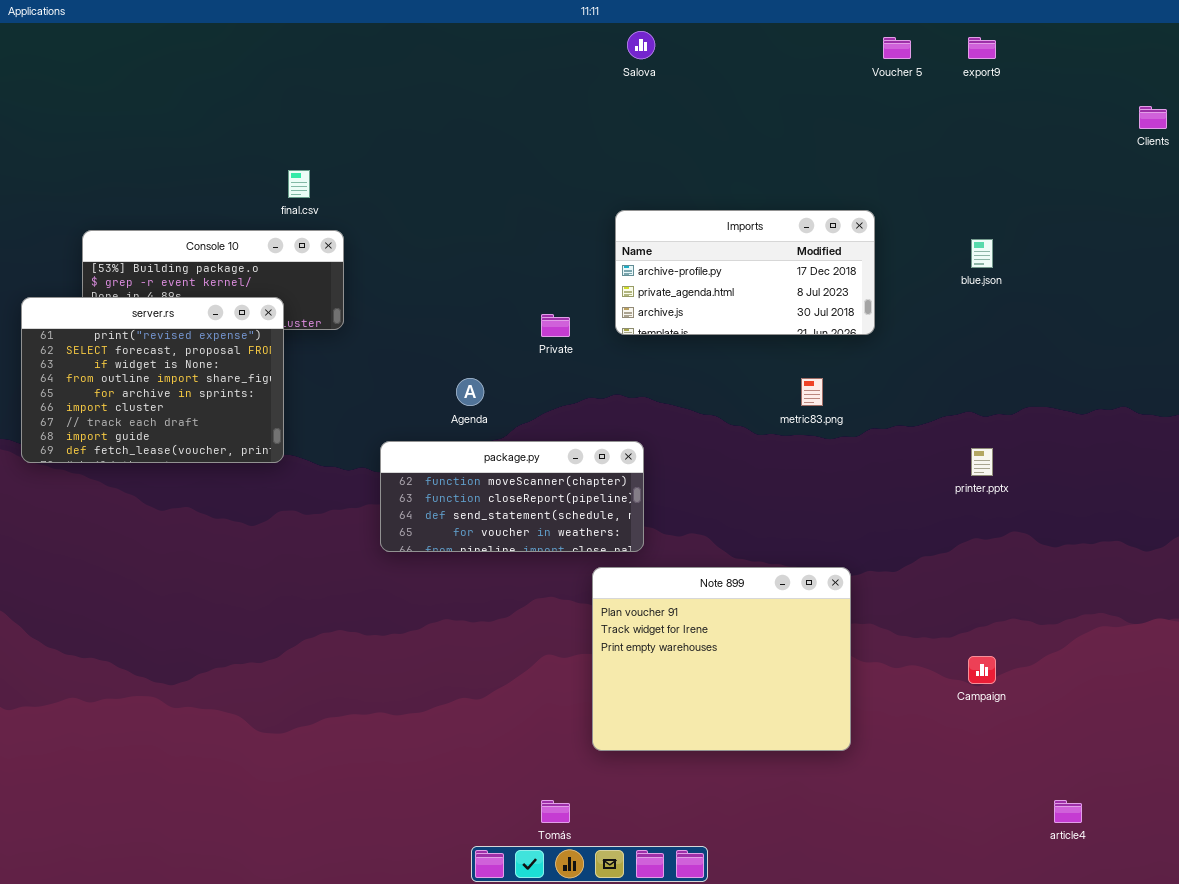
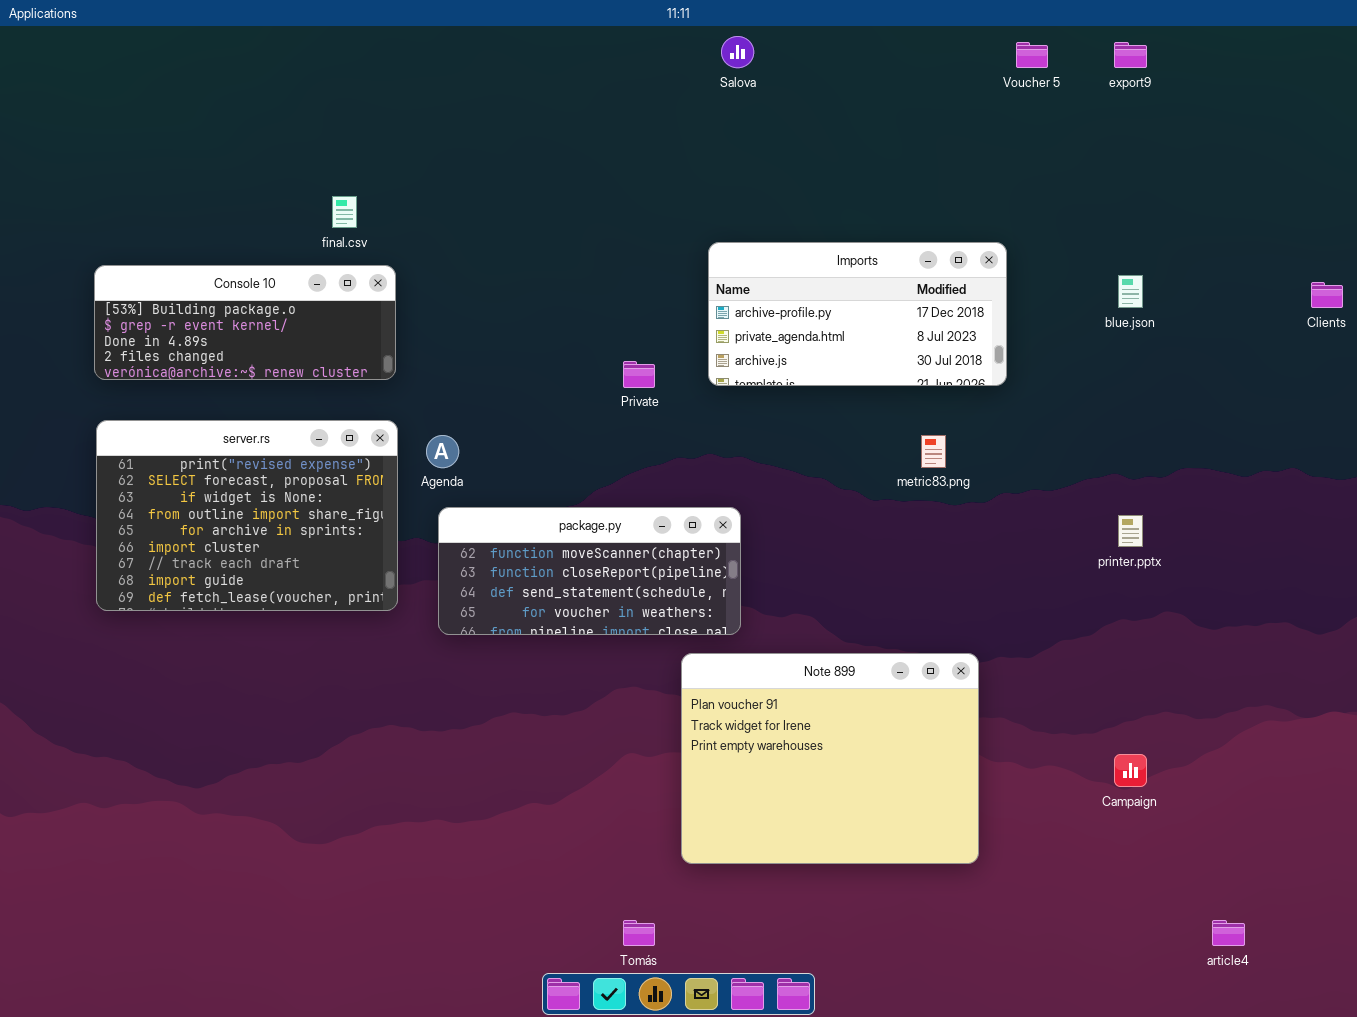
Clients: [1139,106,1167,129] -> [1311,282,1343,308], moved
server.rs: [21,297,284,463] -> [96,420,398,611], moved
Agenda: [456,378,484,406] -> [426,435,459,468], moved

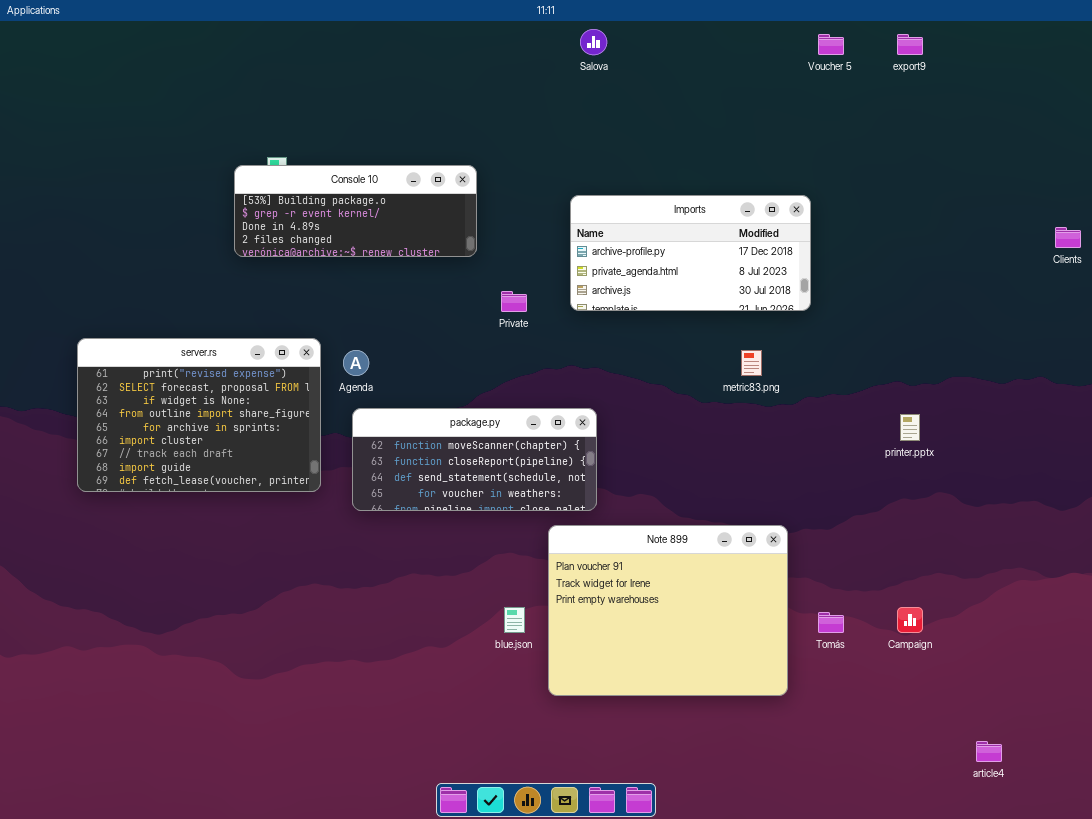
Console 10: [94,265,396,380] -> [234,165,477,257], moved
blue.json: [1118,275,1143,308] -> [504,607,525,633], moved
Tomás: [623,920,655,946] -> [818,612,844,633], moved

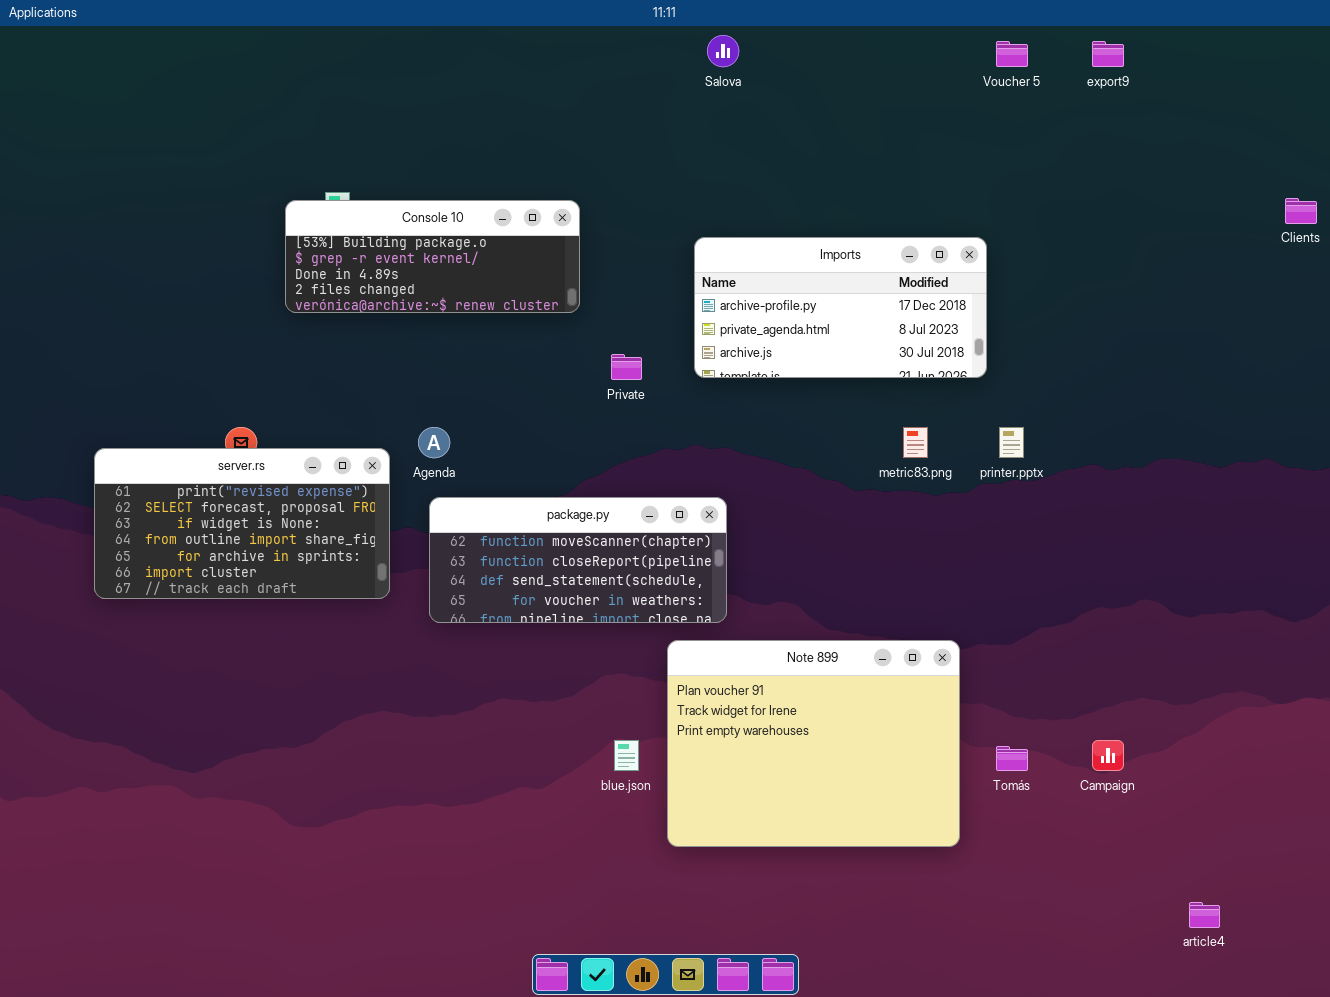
Clients: [1055,227,1081,248] -> [1285,198,1317,224], moved
server.rs: [77,338,321,492] -> [94,448,390,599], resized
printer.pptx: [900,414,920,441] -> [999,427,1024,458], moved

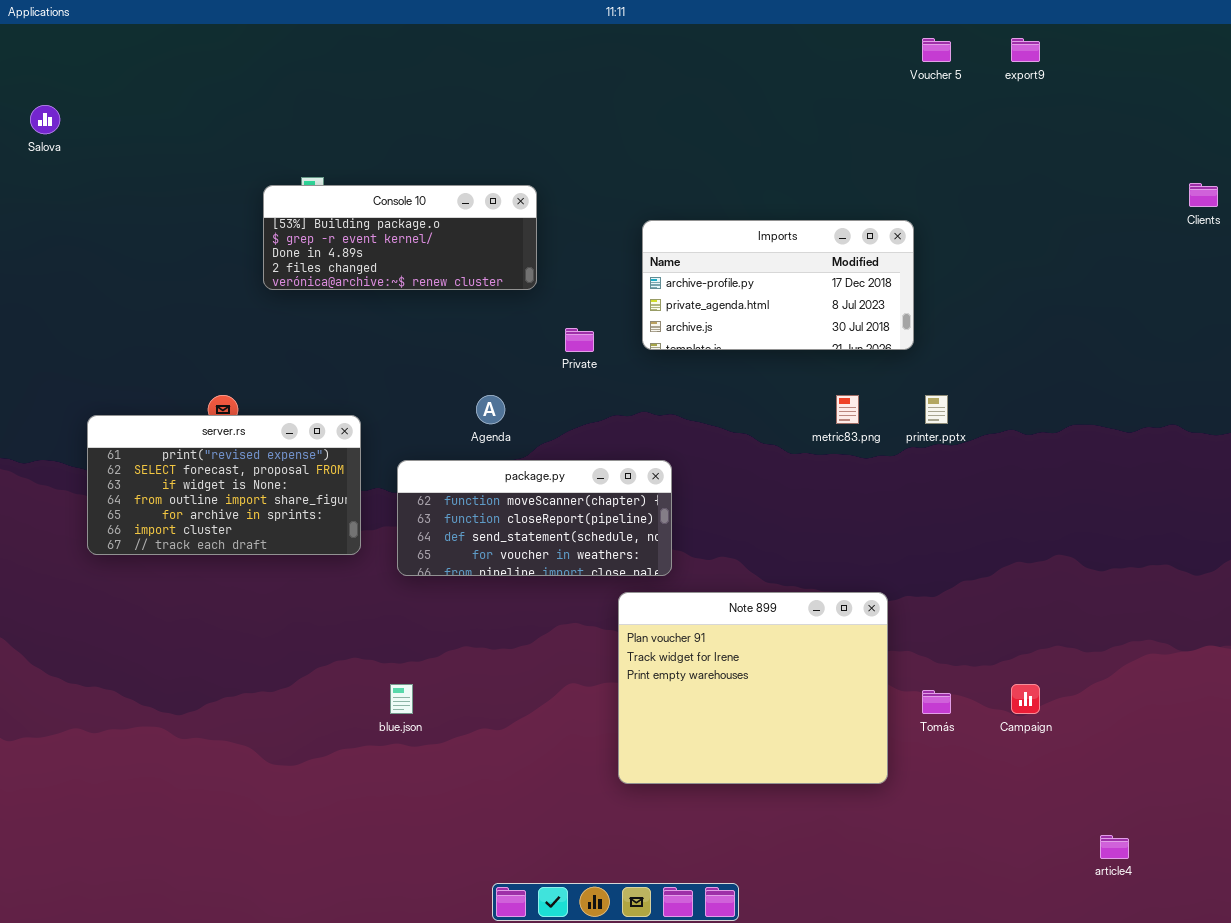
Salova: [707,35,739,67] -> [30,105,60,134], moved
Agenda: [418,427,450,458] -> [476,395,505,424], moved
blue.json: [614,740,639,771] -> [390,684,413,714], moved

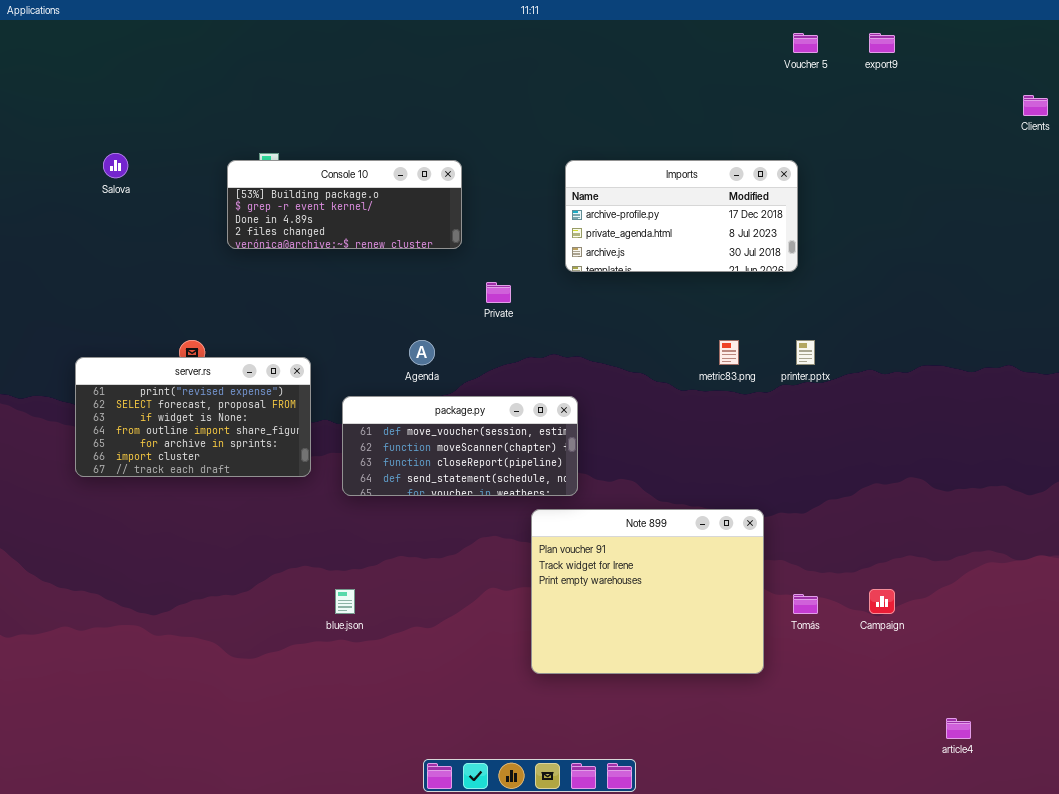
Salova: [30,105,60,134] -> [103,153,128,178], moved
Clients: [1189,183,1218,207] -> [1023,95,1048,116], moved
Imports: [642,220,914,350] -> [565,160,798,272], moved
package.py: [397,460,672,576] -> [342,396,578,496], scrolled up 1 row

